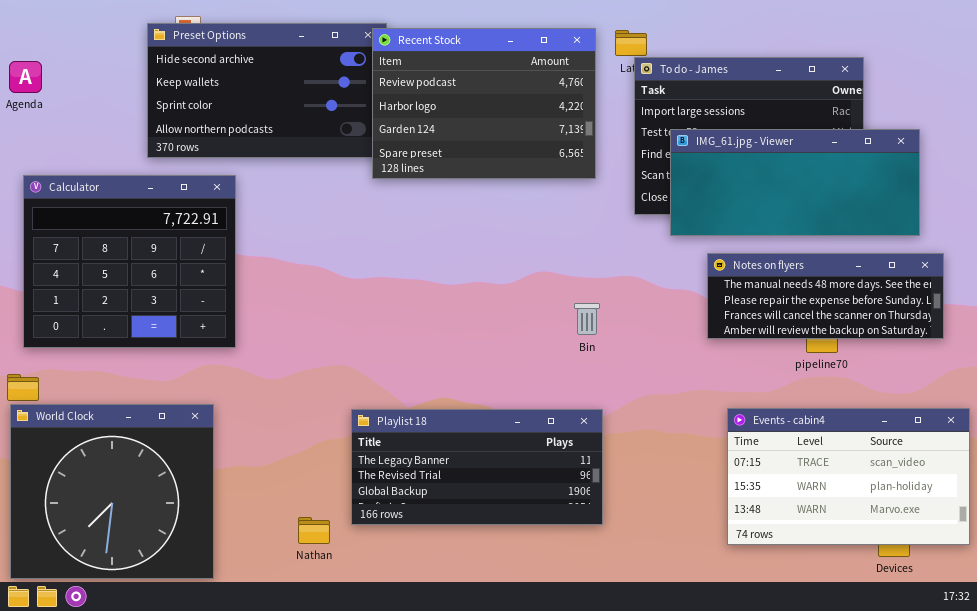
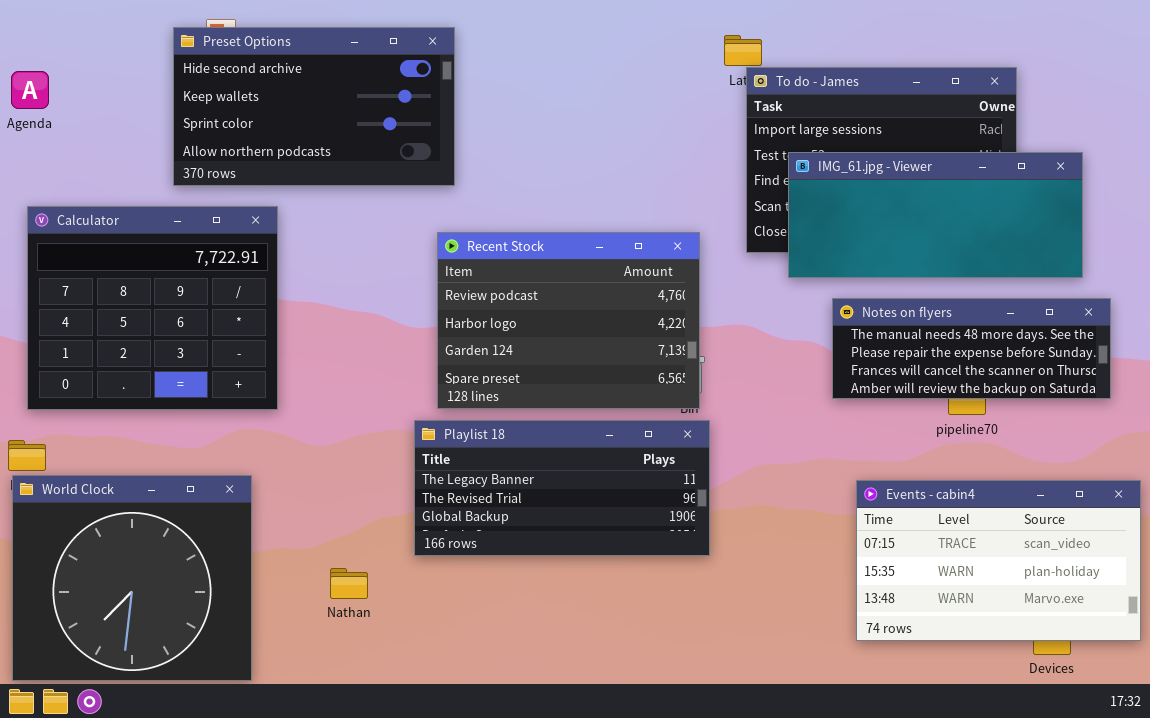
Recent Stock: [372,28,596,179] -> [437,232,700,409], moved
Playlist 18: [351,409,603,525] -> [414,420,710,556], moved
Nathan: [298,517,330,544] -> [330,568,368,599], moved

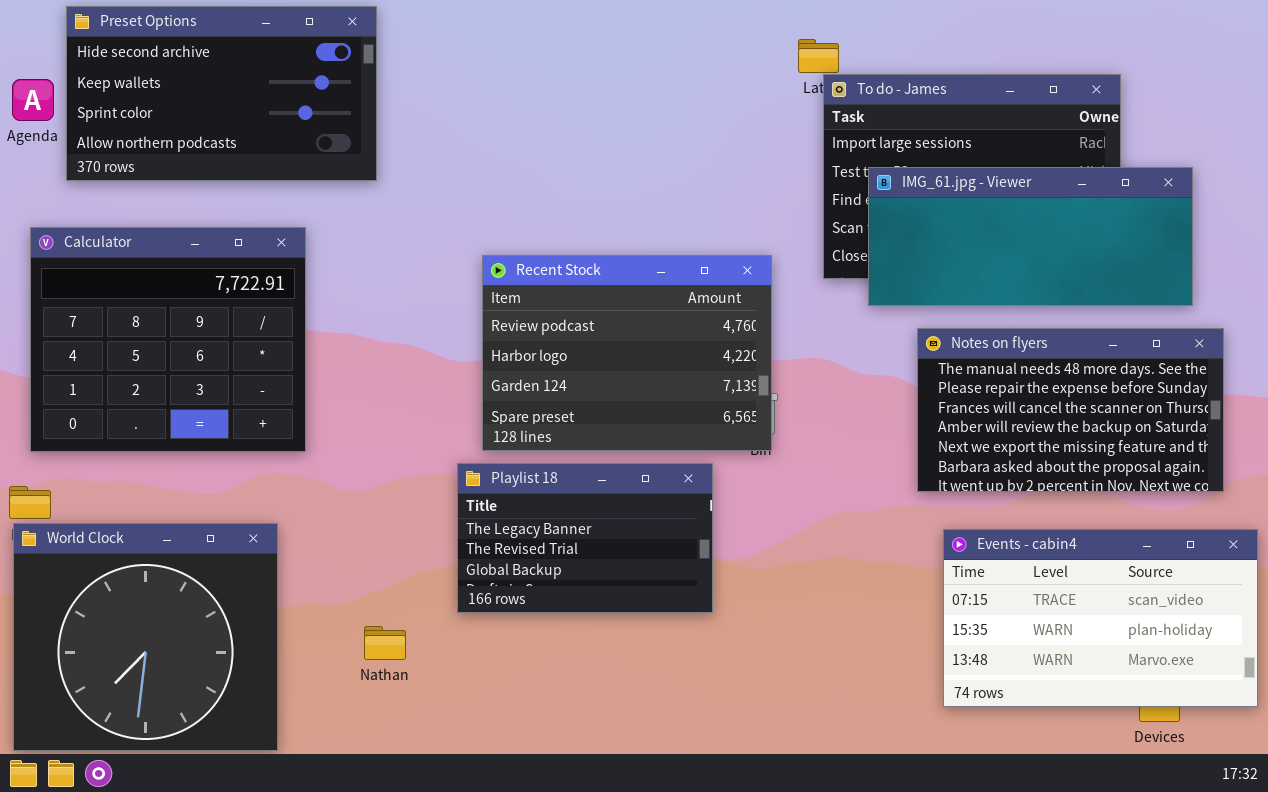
Preset Options: [173,27,455,186] -> [66,6,377,181], moved
Notes on flyers: [832,298,1111,399] -> [917,328,1224,492], resized
Playlist 18: [414,420,710,556] -> [457,463,713,613], resized

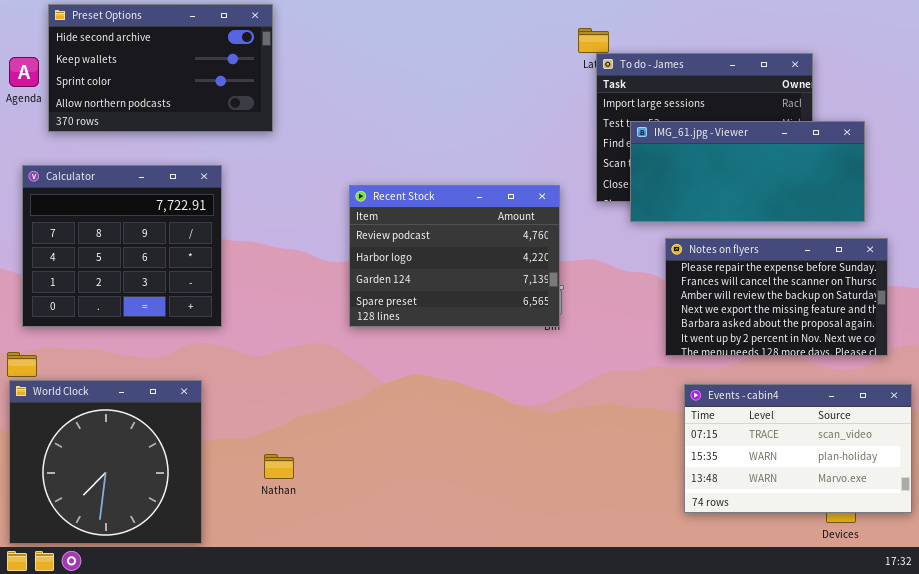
Notes on flyers: [917,328,1224,492] -> [665,238,888,356], scrolled down 1 row
Playlist 18: [457,463,713,613] -> none, closed

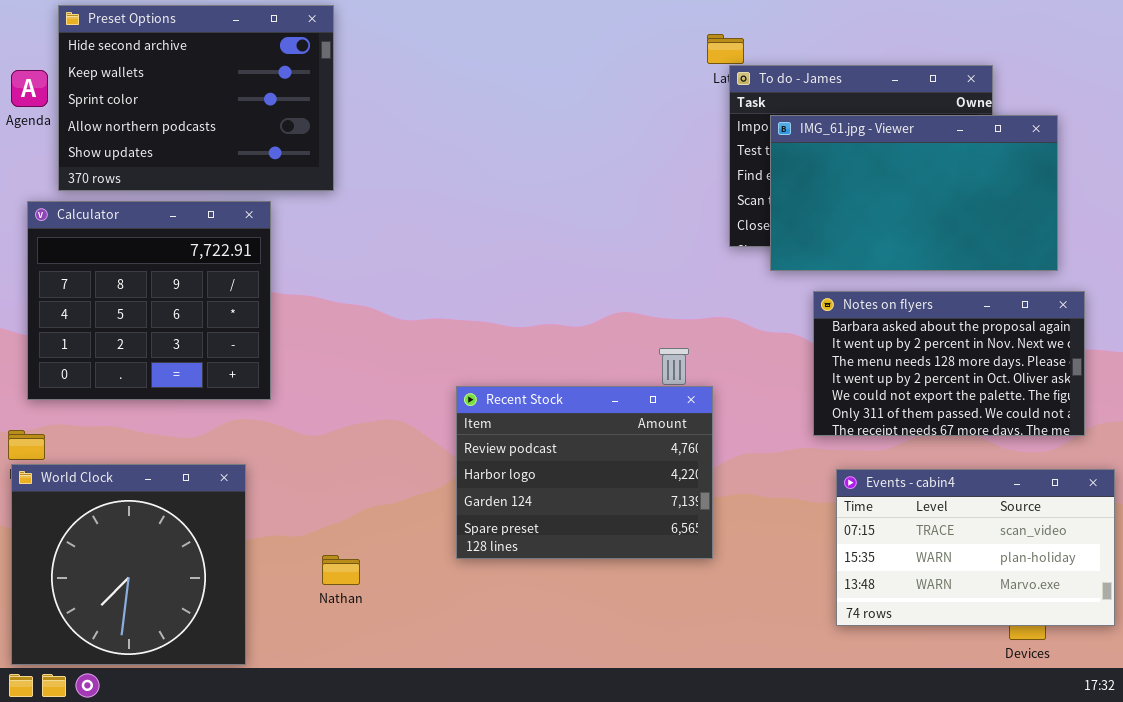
Preset Options: [48,4,273,132] -> [58,5,334,191], resized
IMG_61.jpg - Viewer: [630,121,865,222] -> [770,115,1058,271], resized
Recent Stock: [349,185,560,327] -> [456,386,713,559], moved
Notes on flyers: [665,238,888,356] -> [813,291,1085,436], scrolled down 4 rows

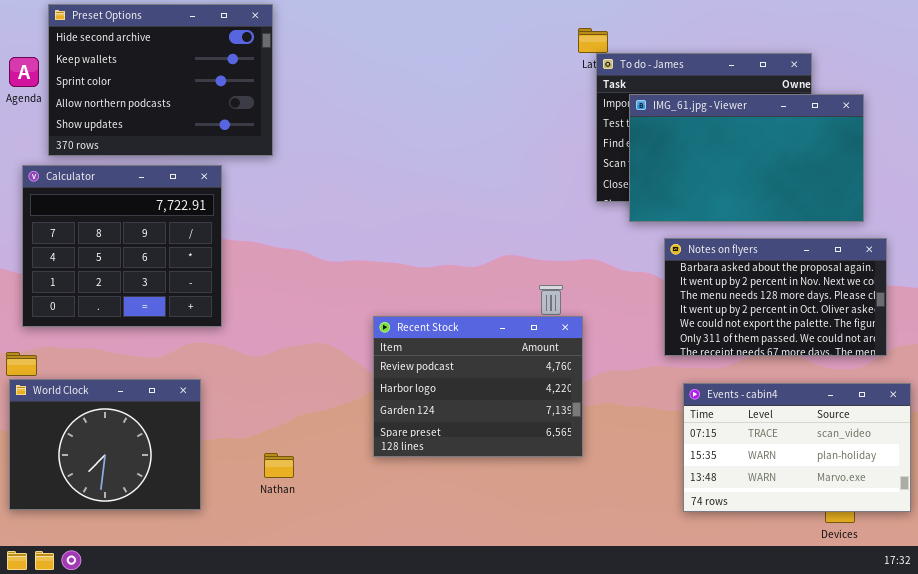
World Clock: [11,464,246,665] -> [9,379,201,510], resized

